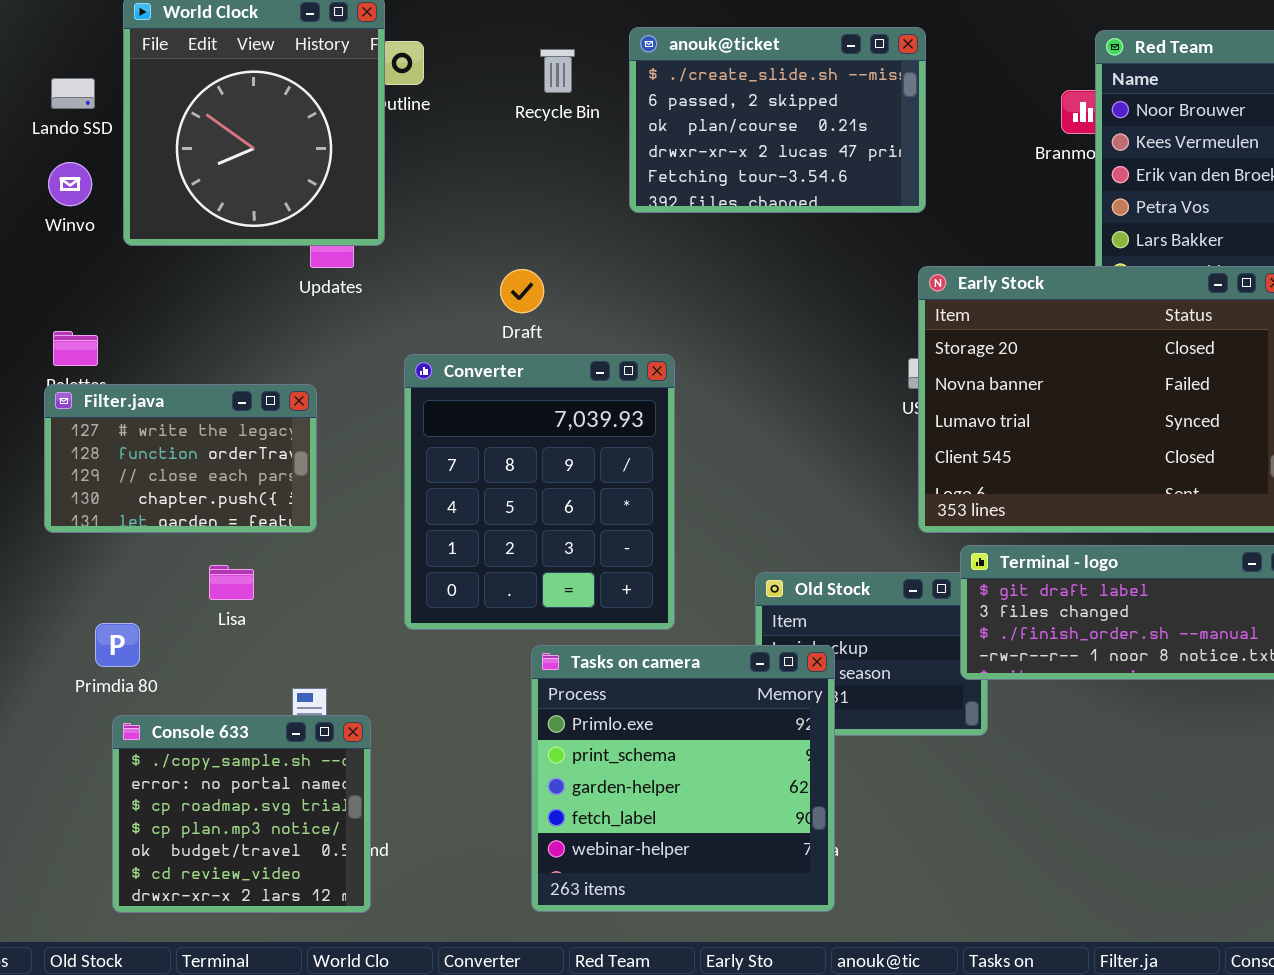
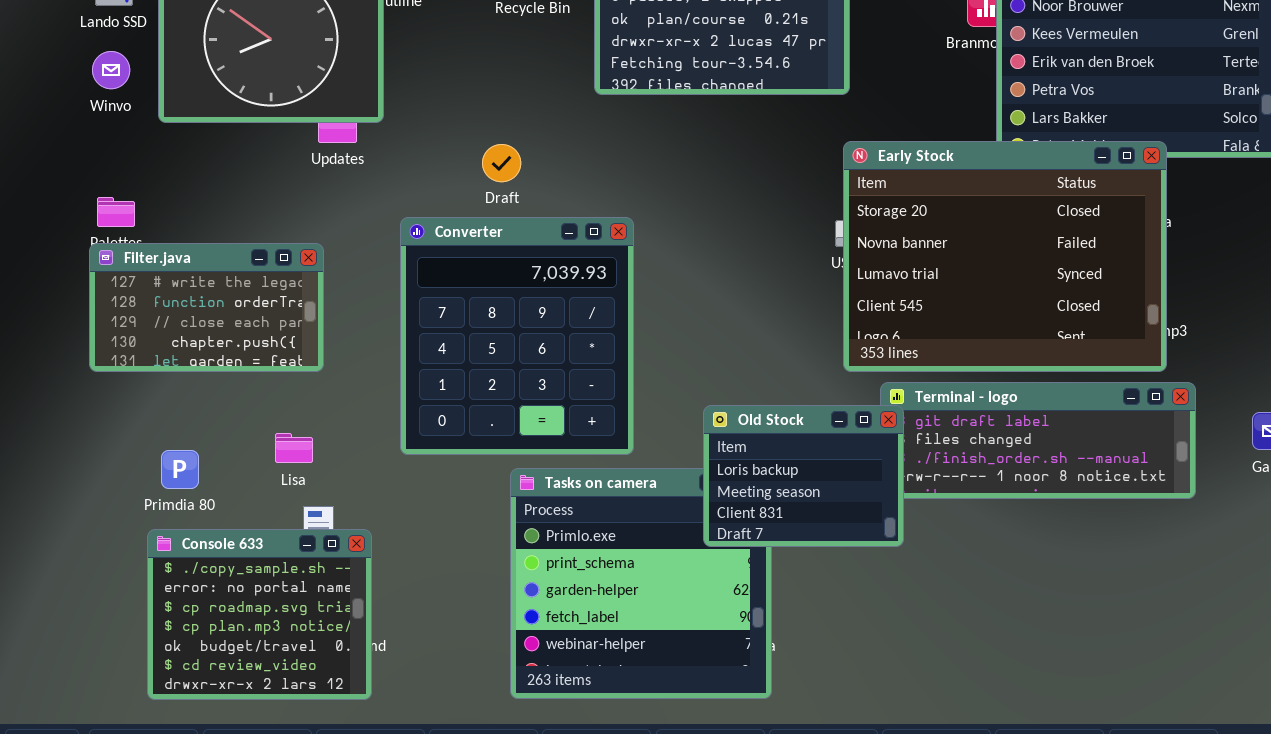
Lisa: [209,565,254,600] -> [275,433,313,463], moved
Old Stock: [755,572,988,736] -> [703,405,904,547], raised
Primdia 80: [95,623,140,667] -> [161,450,199,489], moved

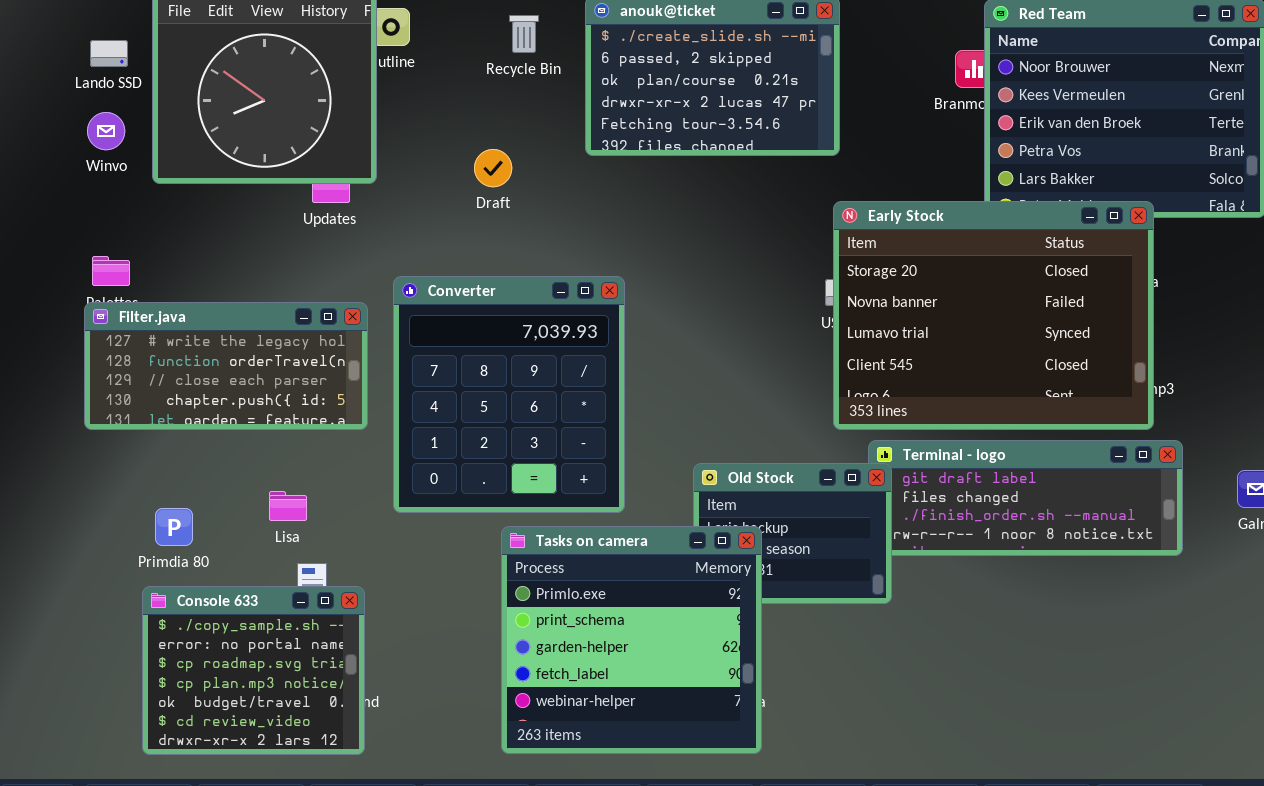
Draft: [482,144,521,182] -> [474,149,512,187], moved
Filter.java: [89,243,324,372] -> [84,302,368,430], resized
Tasks on camera: [510,468,772,699] -> [501,526,762,754], raised

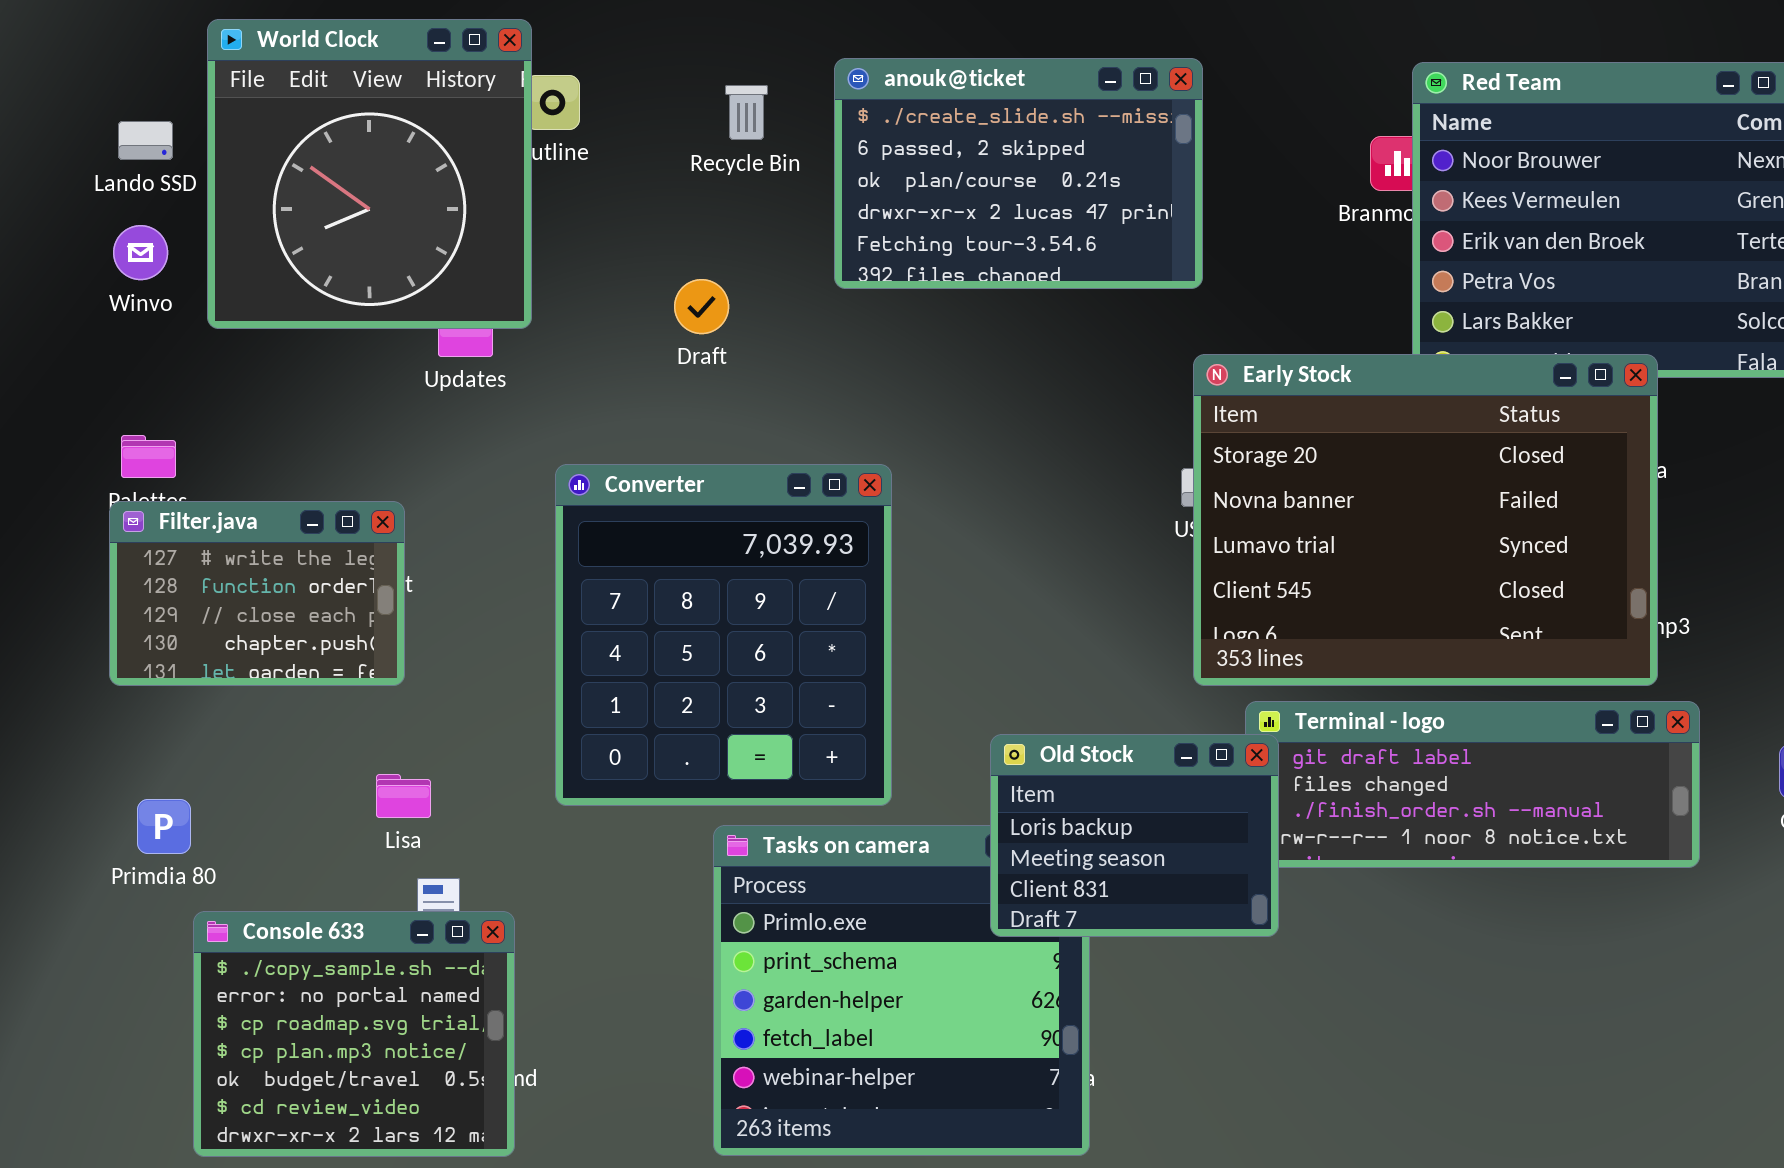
Filter.java: [84,302,368,430] -> [109,501,405,686], resized
Old Stock: [693,463,892,604] -> [990,734,1279,937], raised
Primdia 80: [155,508,193,546] -> [137,799,191,854], moved

